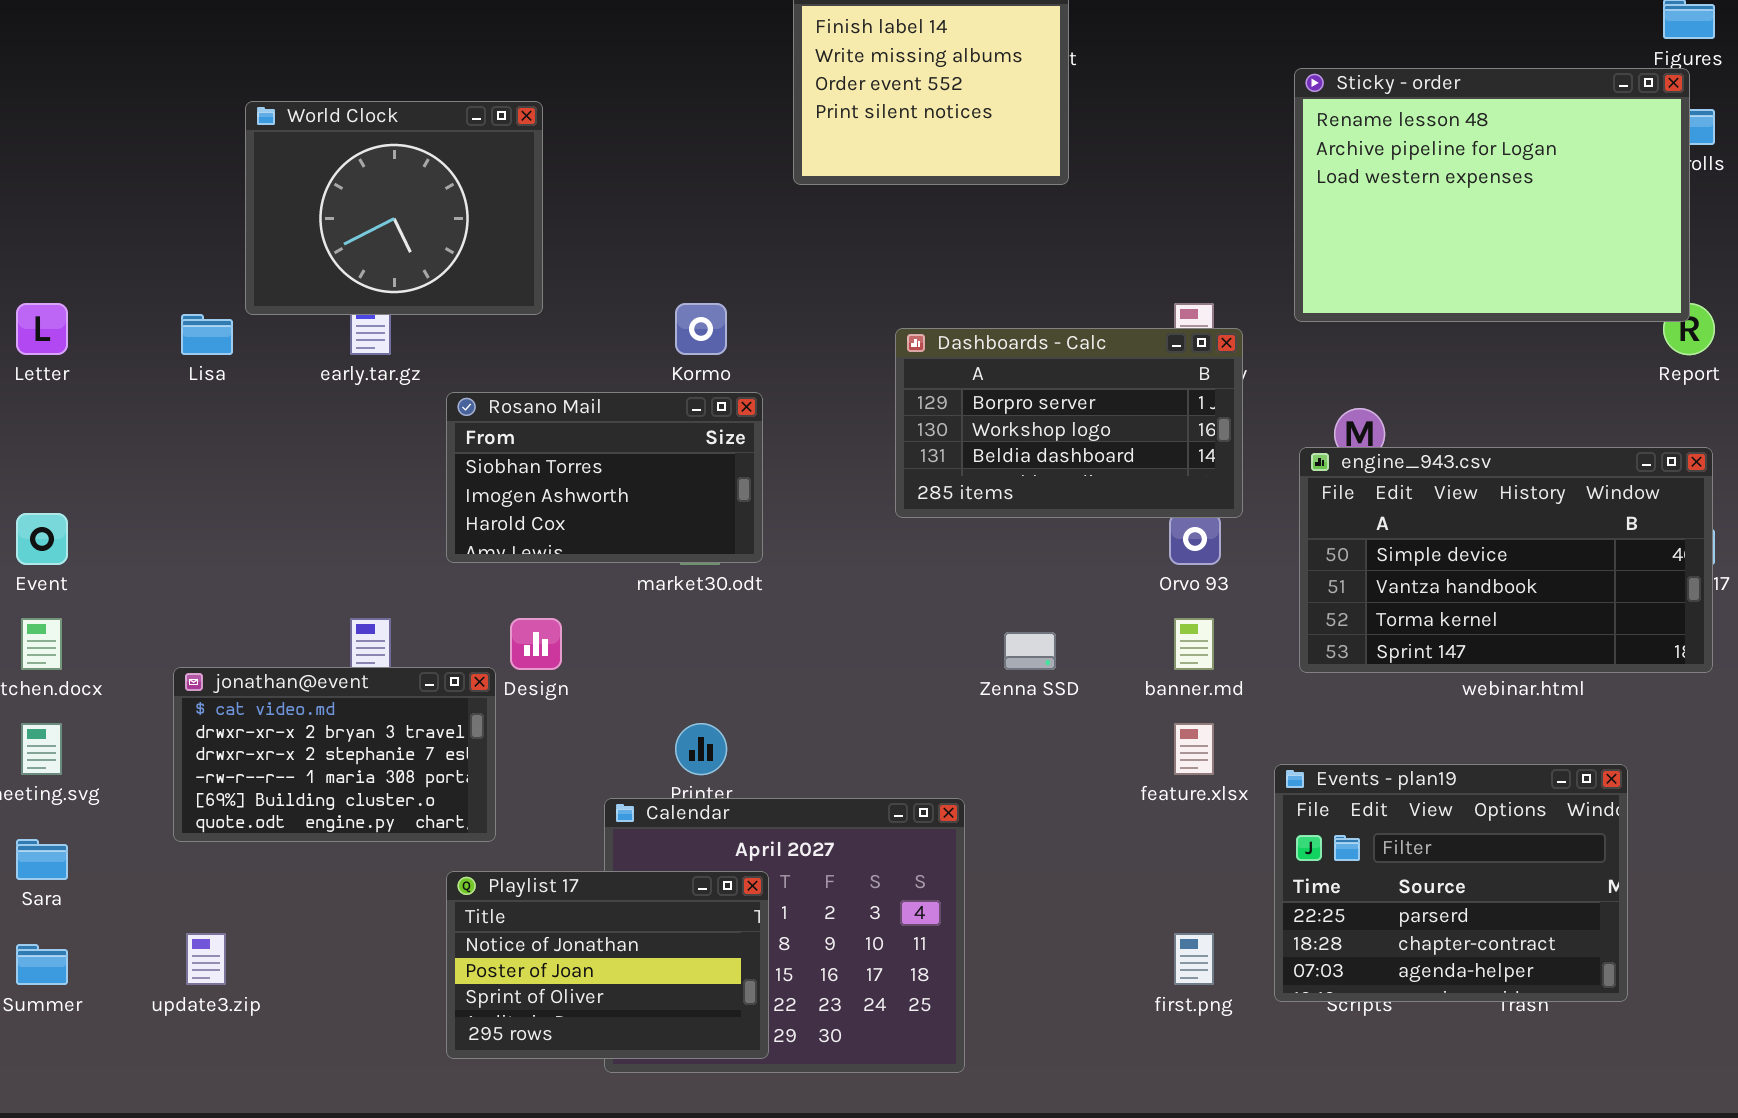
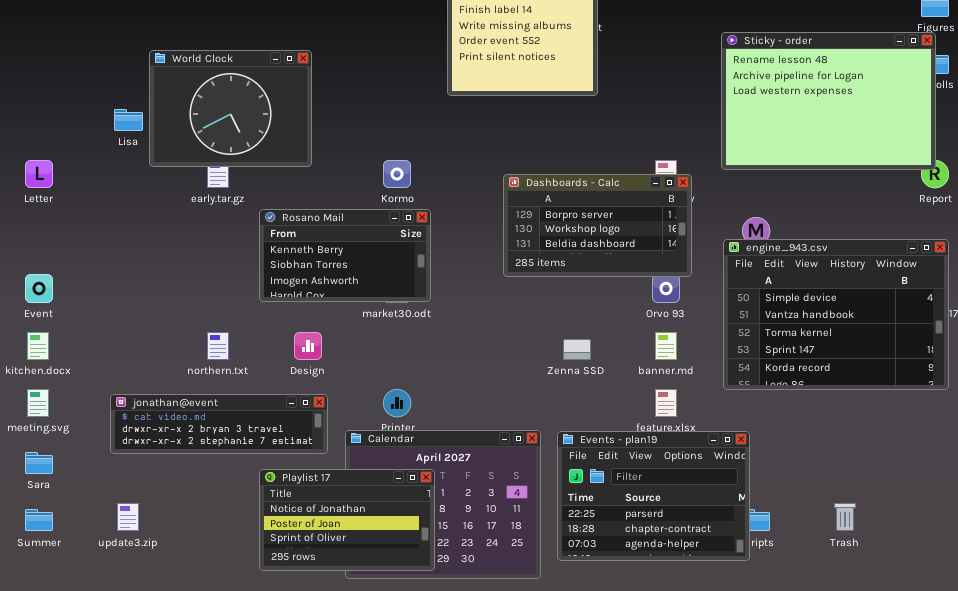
Lisa: [181,314,233,355] -> [114,109,143,131], moved
Rosano Mail: [446,392,763,563] -> [259,209,431,302], scrolled up 1 row
engine_943.csv: [1299,447,1713,673] -> [723,239,949,390], resized
jonathan@event: [173,667,496,842] -> [110,394,328,454], resized
Events - plan19: [1274,764,1628,1002] -> [557,431,750,561], moved

